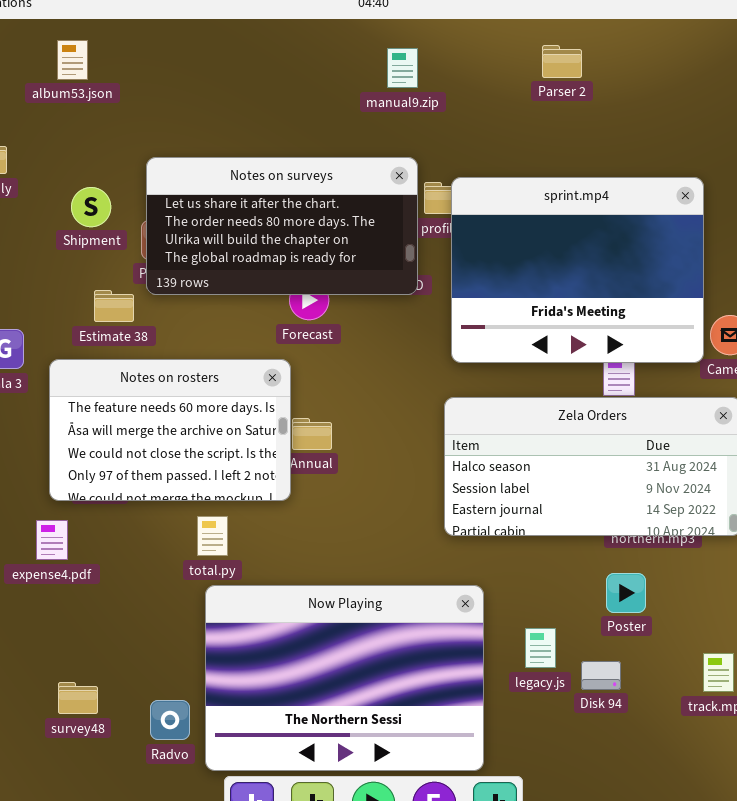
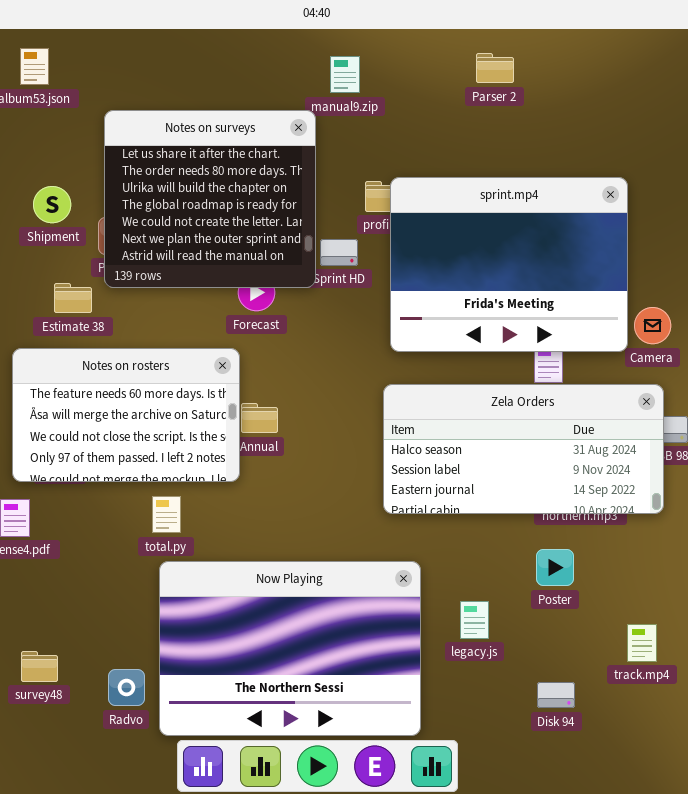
Notes on surveys: [146,157,418,295] -> [104,110,316,288], resized
Disk 94: [581,661,621,690] -> [537,682,575,708], moved

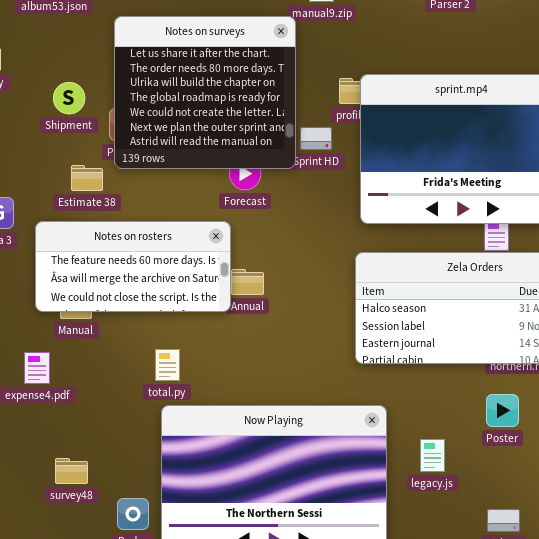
Notes on rosters: [12,348,240,482] -> [35,221,231,312], resized
survey48: [21,651,58,682] -> [55,458,88,484], moved

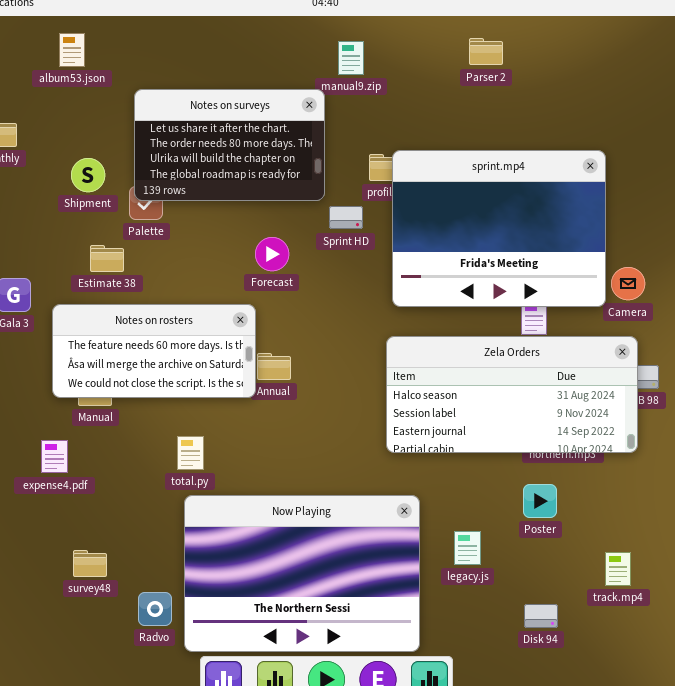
Notes on surveys: [114,16,296,169] -> [134,89,325,201], resized

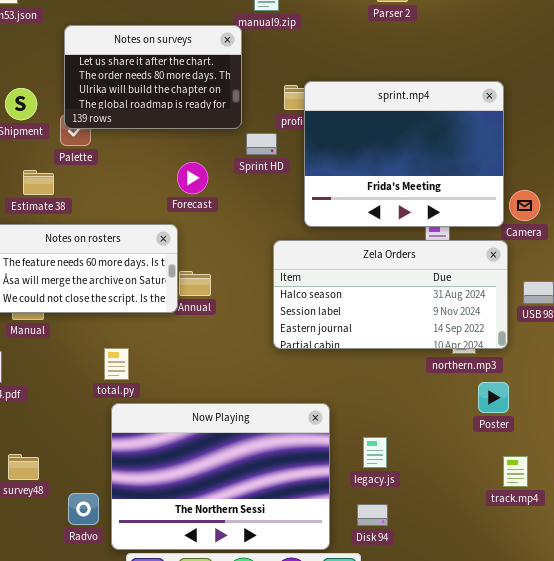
Zela Orders: [386,336,638,453] -> [273,240,508,349], moved
Poster: [523,484,557,518] -> [478,382,509,413], moved
Disk 94: [524,604,558,628] -> [357,504,388,526], moved

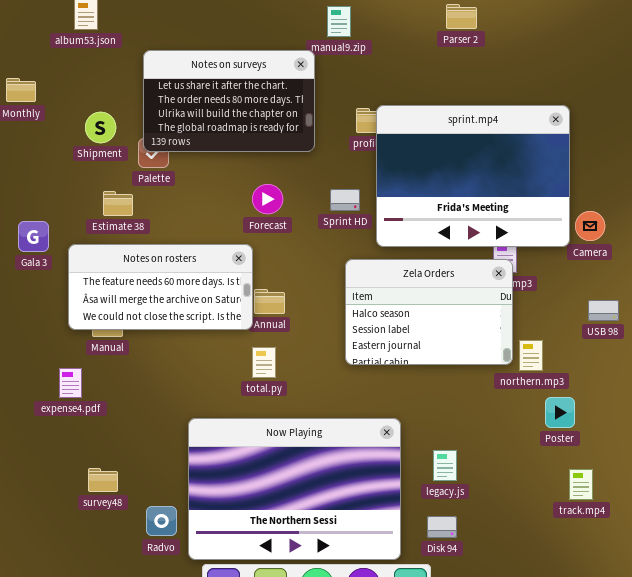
Sprint HD: [246,133,277,155] -> [330,189,360,211], moved
Zela Orders: [273,240,508,349] -> [345,259,513,365], resized
total.py: [104,348,129,380] -> [252,347,276,378], moved

